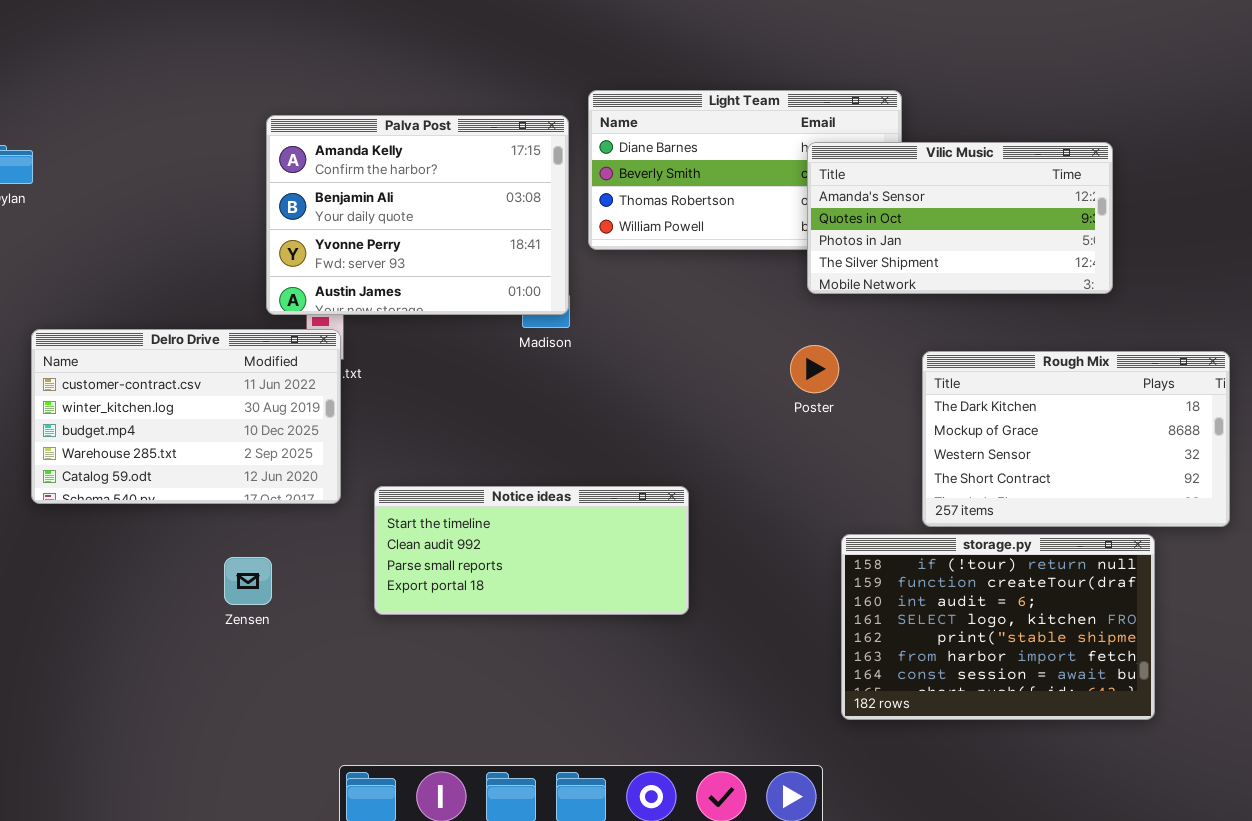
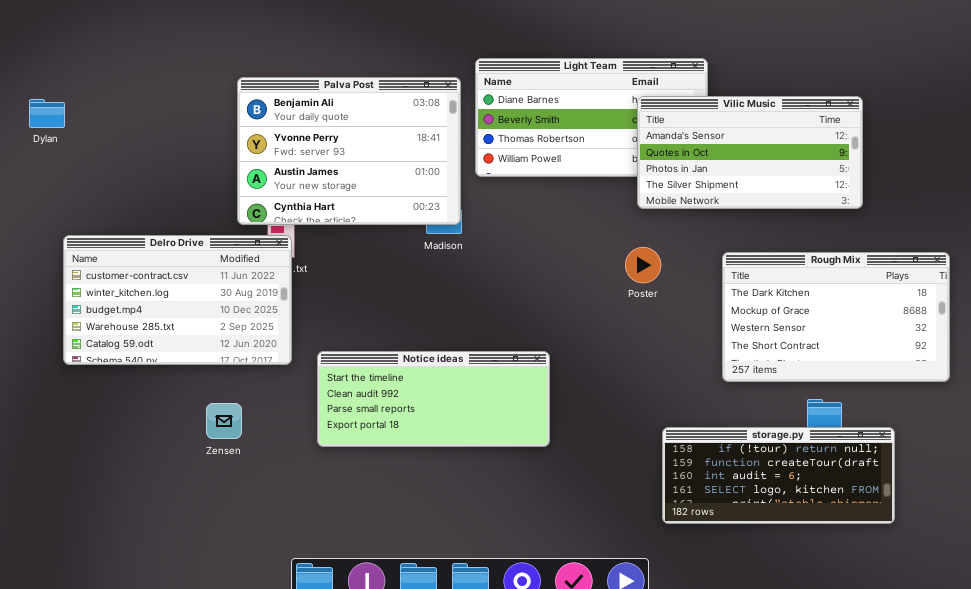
Palva Post: [266,115,569,315] -> [237,77,461,225], scrolled down 1 row
storage.py: [841,534,1155,720] -> [662,427,895,524], resized

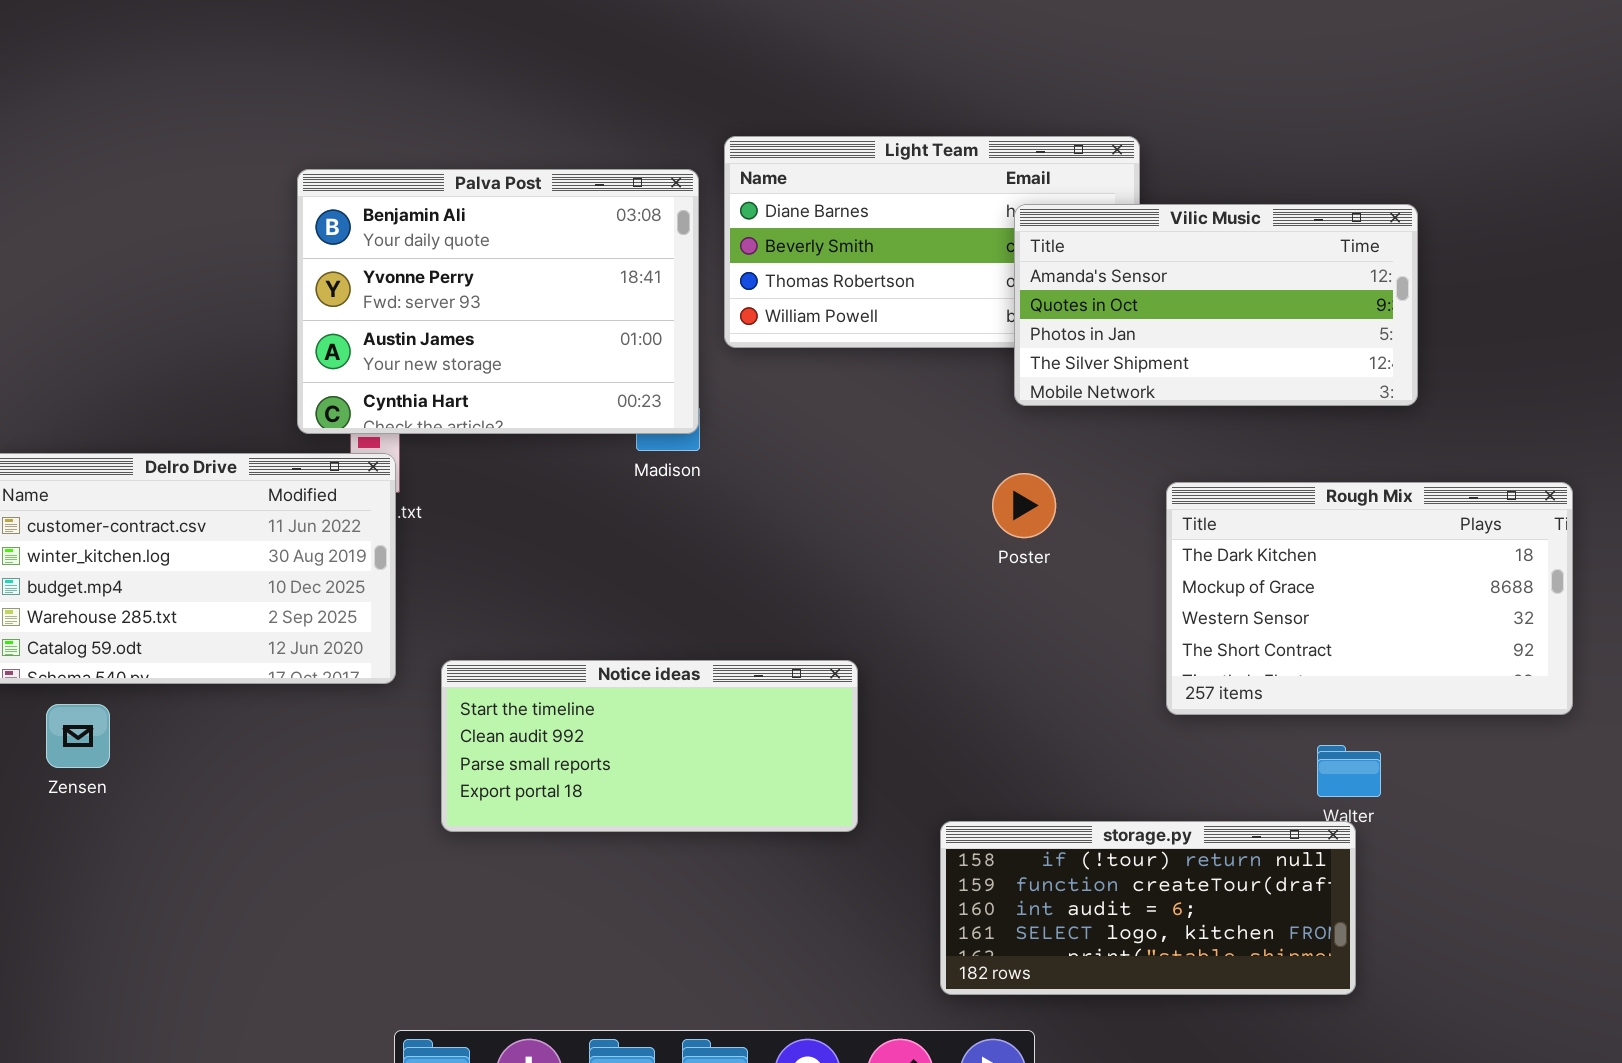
Zensen: [206,403,242,439] -> [46,704,110,768], moved
storage.py: [662,427,895,524] -> [940,821,1356,995], moved

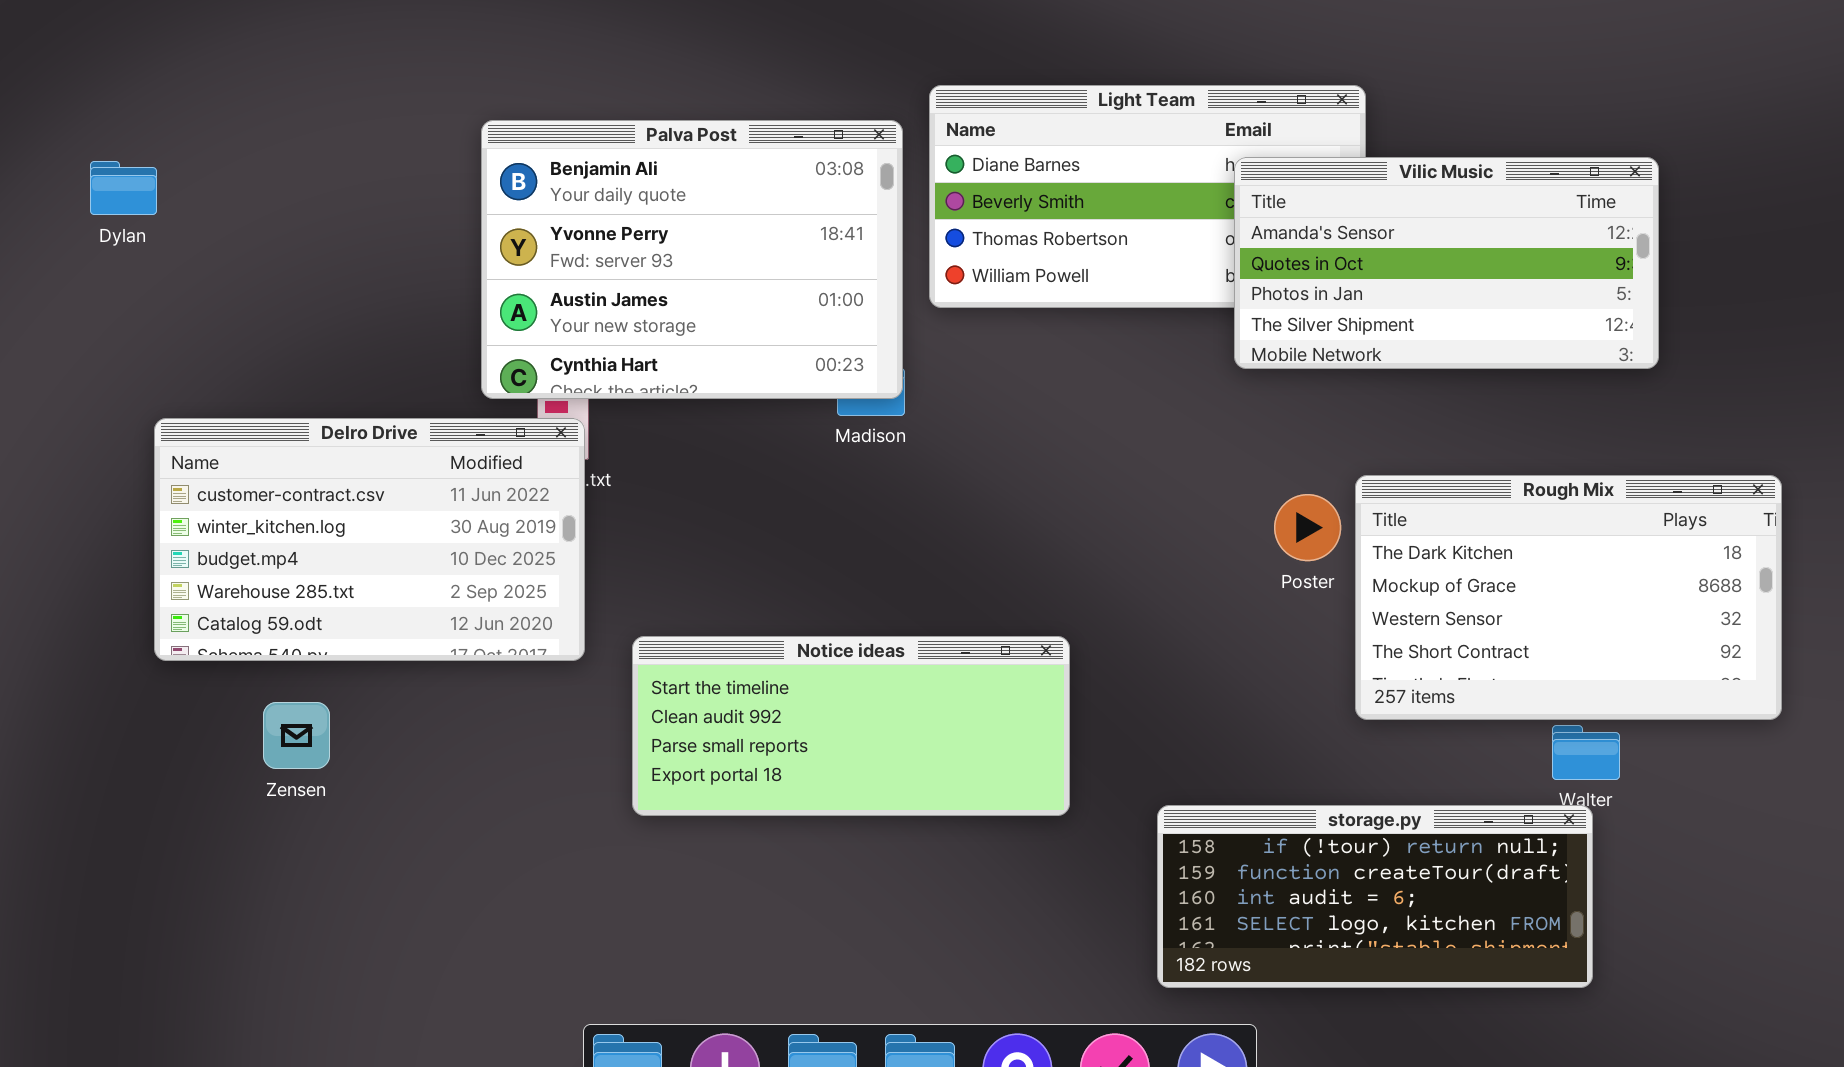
Poster: [992,473,1056,538] -> [1274,494,1341,561], moved
Rough Mix: [1166,482,1573,715] -> [1355,475,1782,720], moved
Zensen: [46,704,110,768] -> [263,702,330,769], moved

